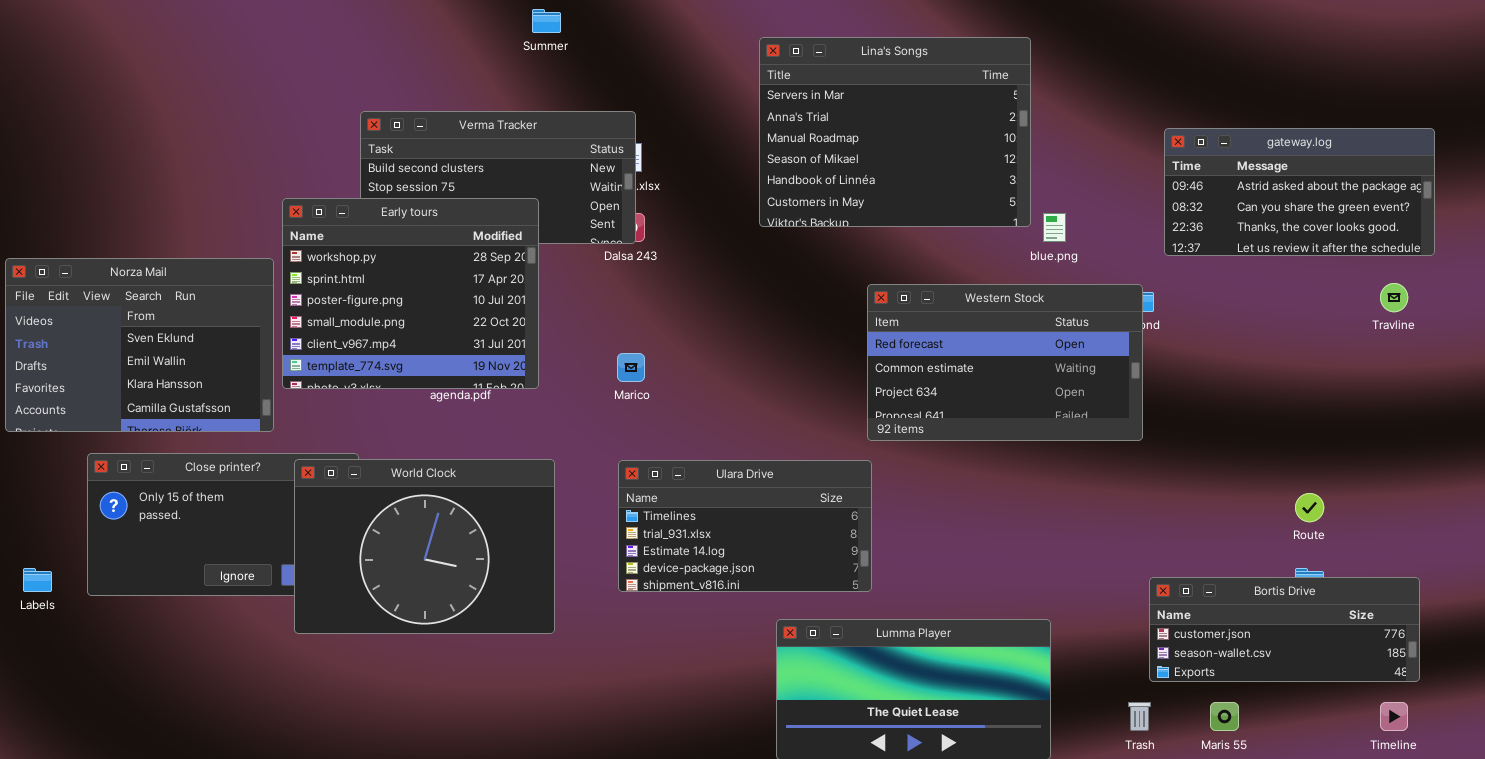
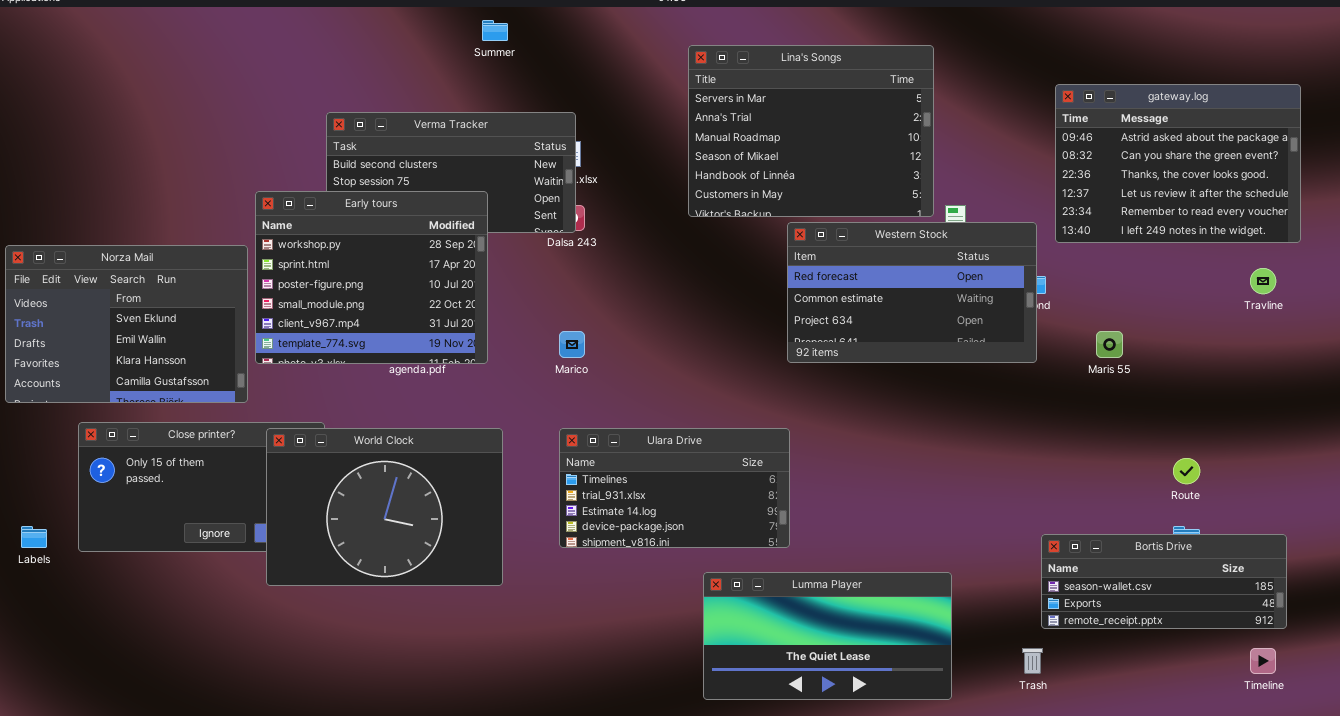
gateway.log: [1164,128,1435,256] -> [1055,84,1301,243], resized
Western Stock: [867,284,1143,441] -> [787,222,1037,363], moved
Bortis Drive: [1149,577,1420,682] -> [1041,534,1287,629], scrolled down 1 row
Maris 55: [1210,702,1239,731] -> [1096,331,1123,358], moved

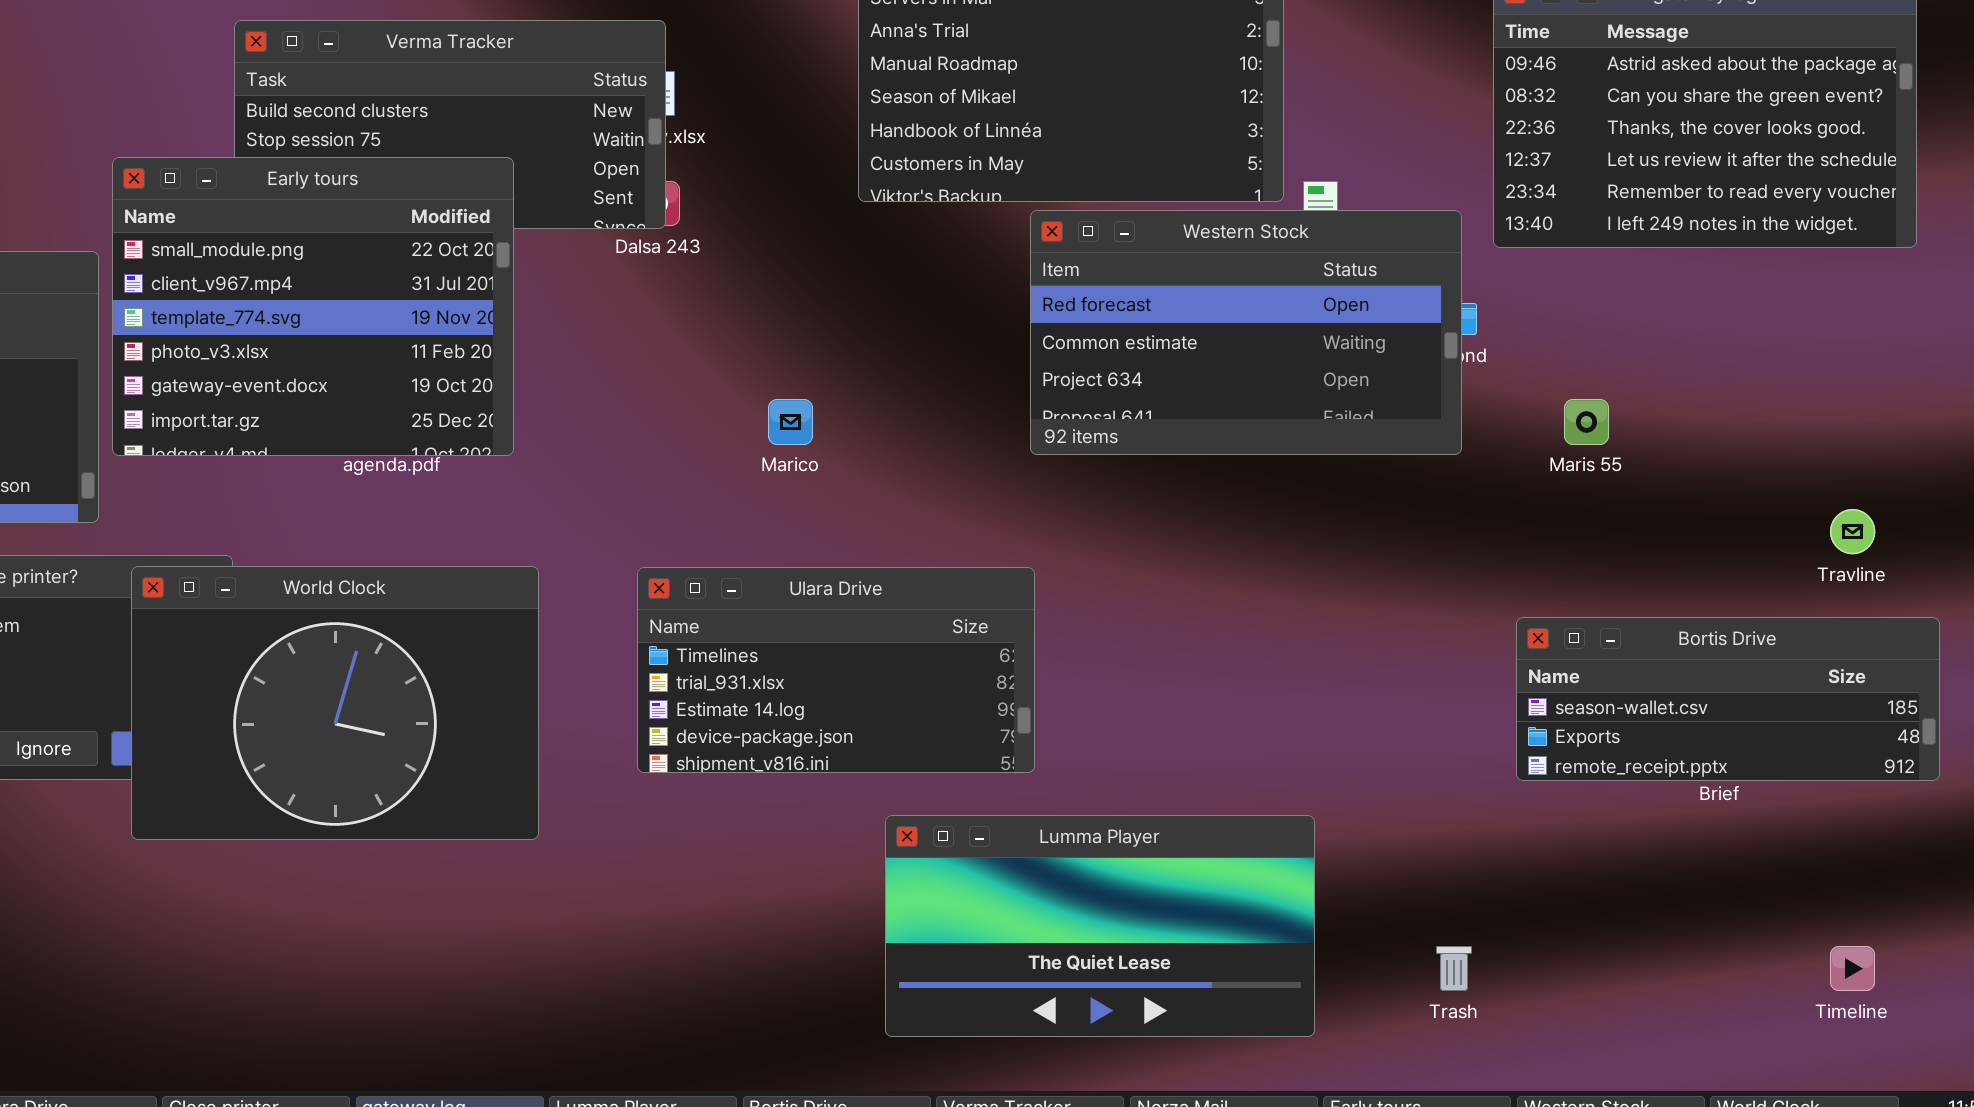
Early tours: [255,191,488,364] -> [112,157,514,456], scrolled down 3 rows
Travline: [1250,268,1276,294] -> [1830,509,1875,554], moved
Marico: [559,331,585,358] -> [768,399,813,445], moved
Bortis Drive: [1041,534,1287,629] -> [1516,617,1940,781], moved

